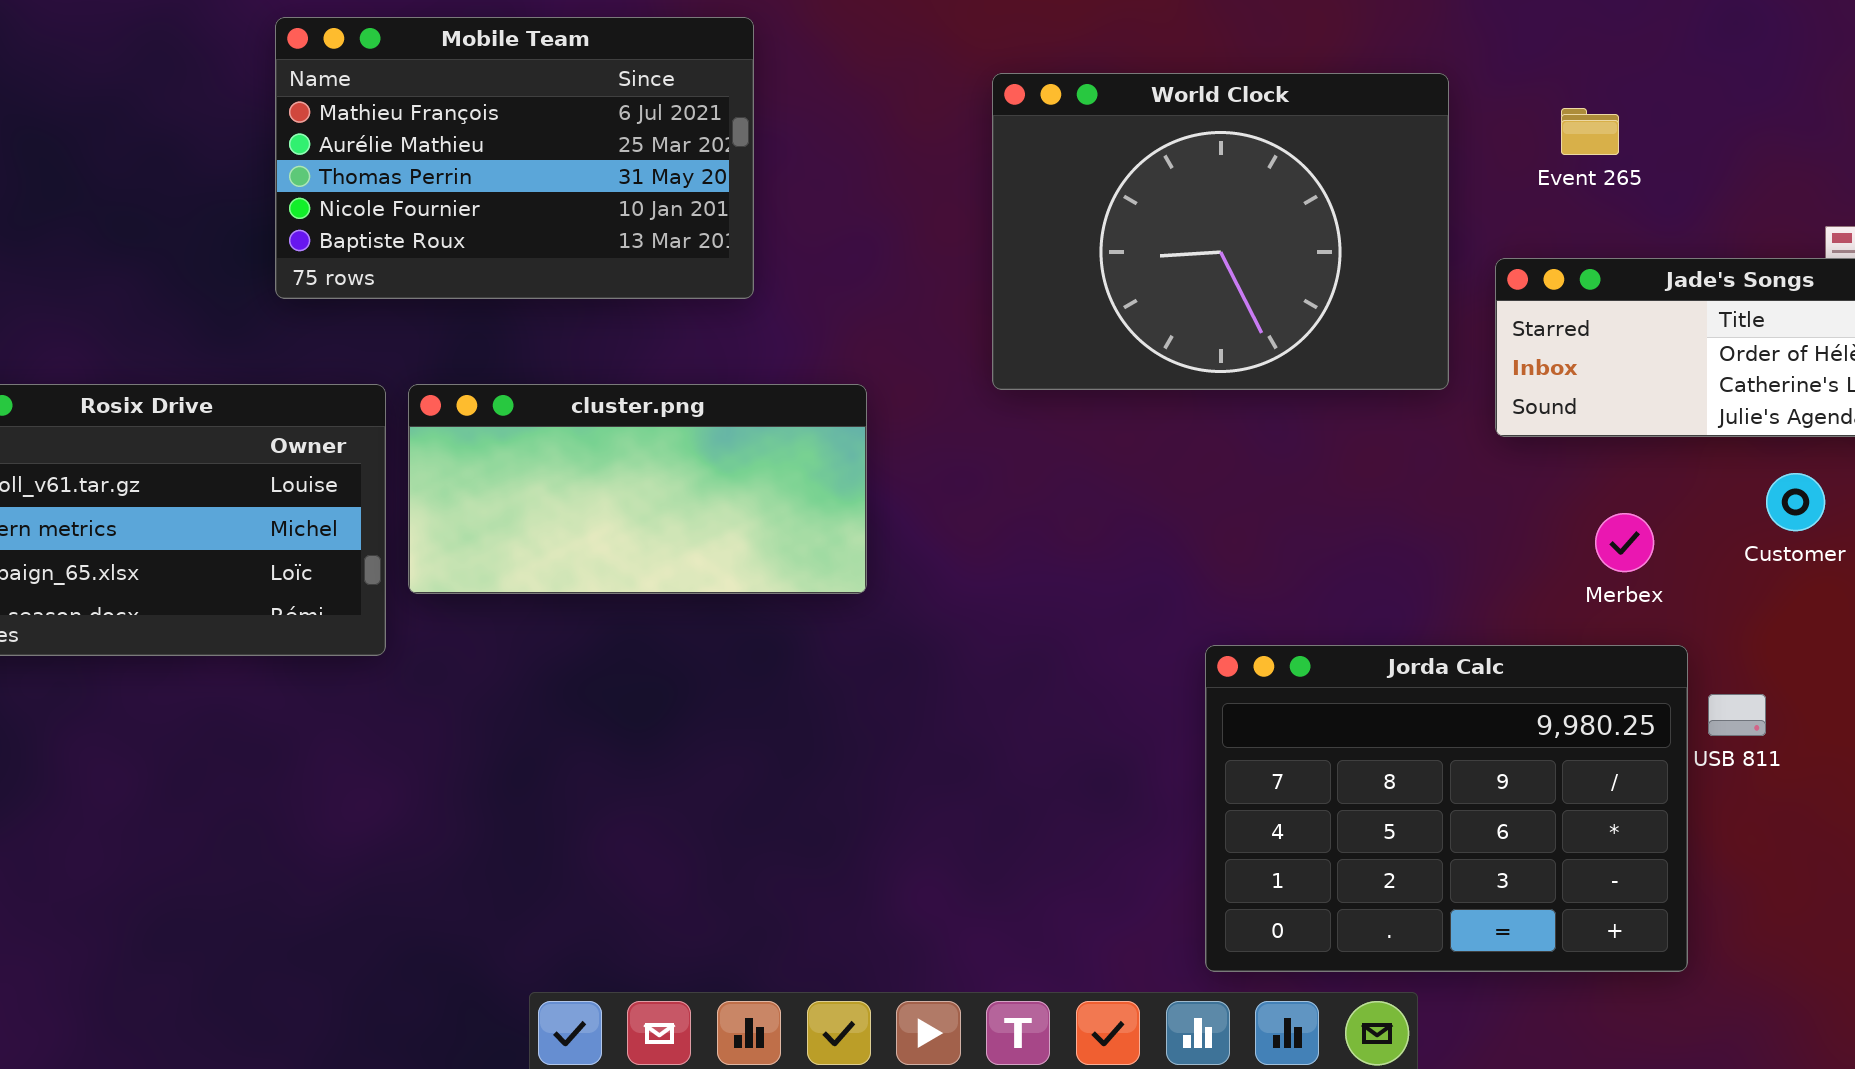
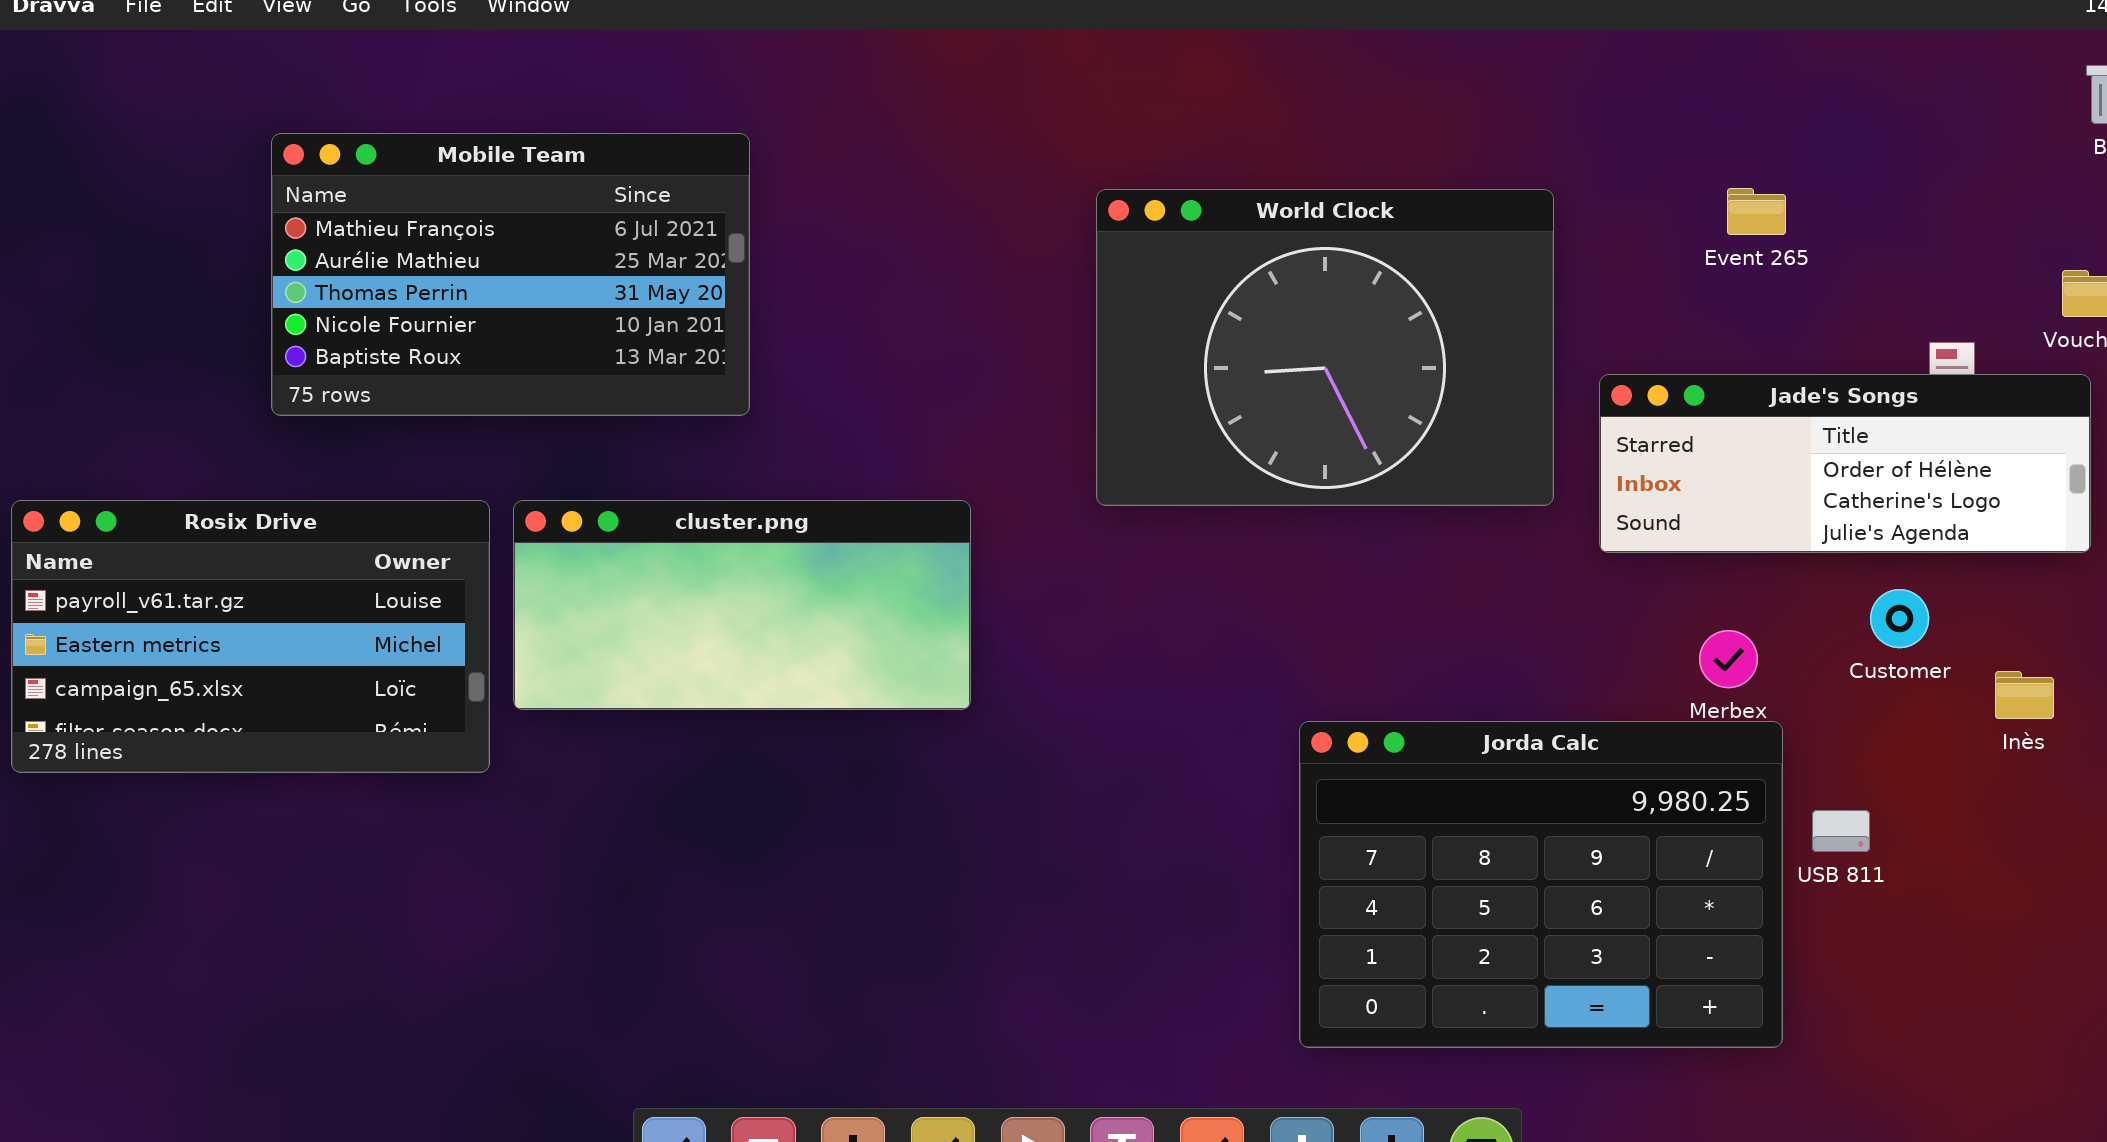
Mobile Team: [275,17,754,299] -> [271,133,750,416], moved
Event 265: [1561,108,1619,155] -> [1727,188,1786,235], moved
Jorda Calc: [1205,645,1688,972] -> [1299,721,1783,1048], moved

